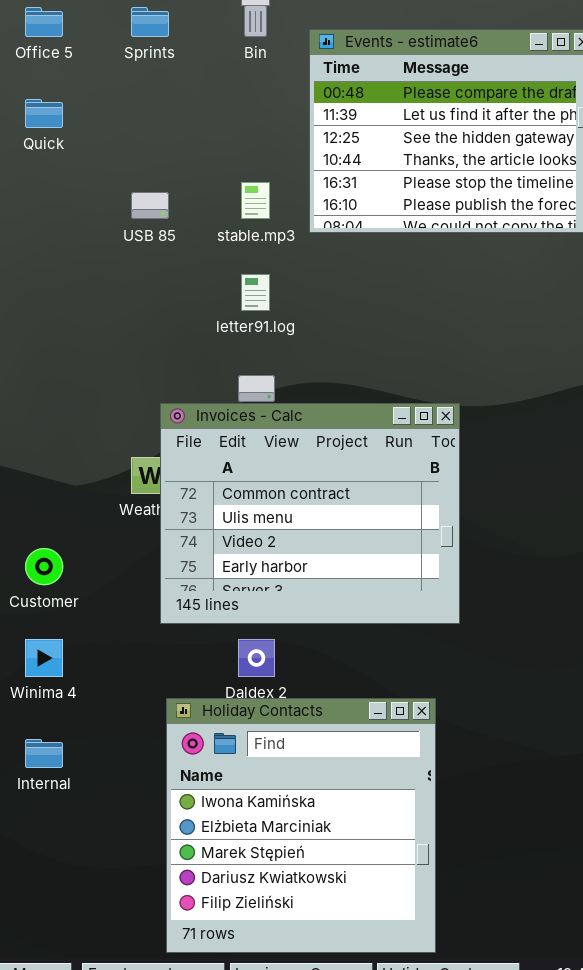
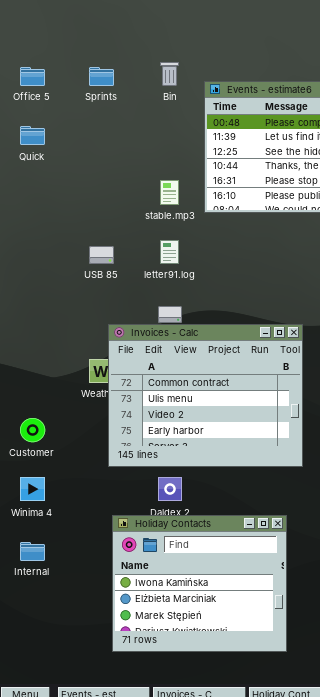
USB 85: [131,192,169,219] -> [89,246,114,264], moved
Holiday Contacts: [166,698,436,953] -> [112,515,287,652], resized

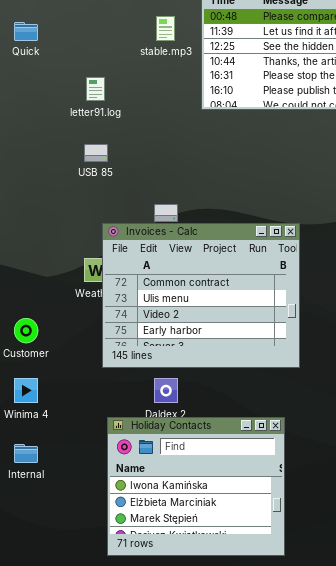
stable.mp3: [160,180,179,205] -> [156,16,175,41], moved
letter91.log: [160,240,179,264] -> [86,77,105,101], moved

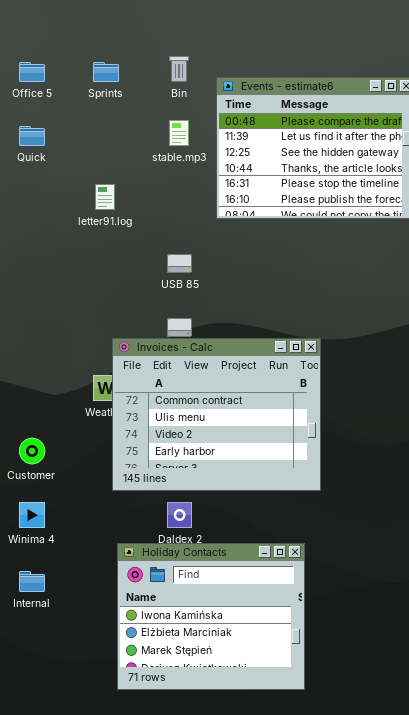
USB 85: [84,144,108,162] -> [167,254,192,273], moved

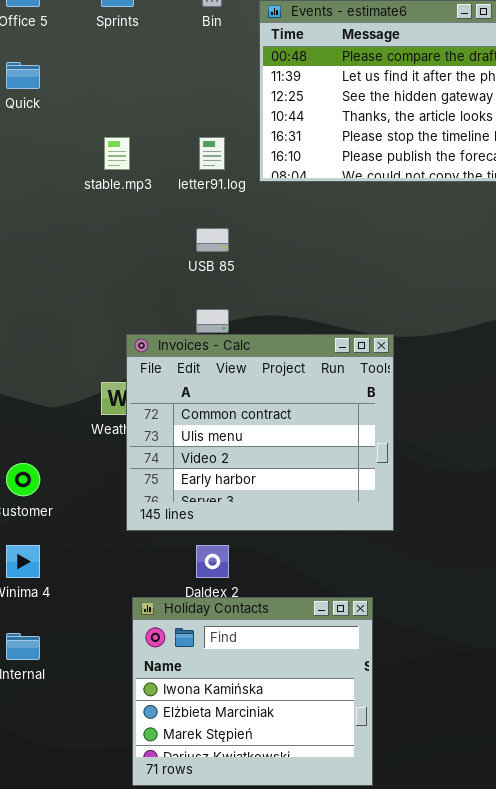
stable.mp3: [169,120,189,146] -> [104,137,130,170], moved
letter91.log: [95,184,115,210] -> [199,137,225,170], moved

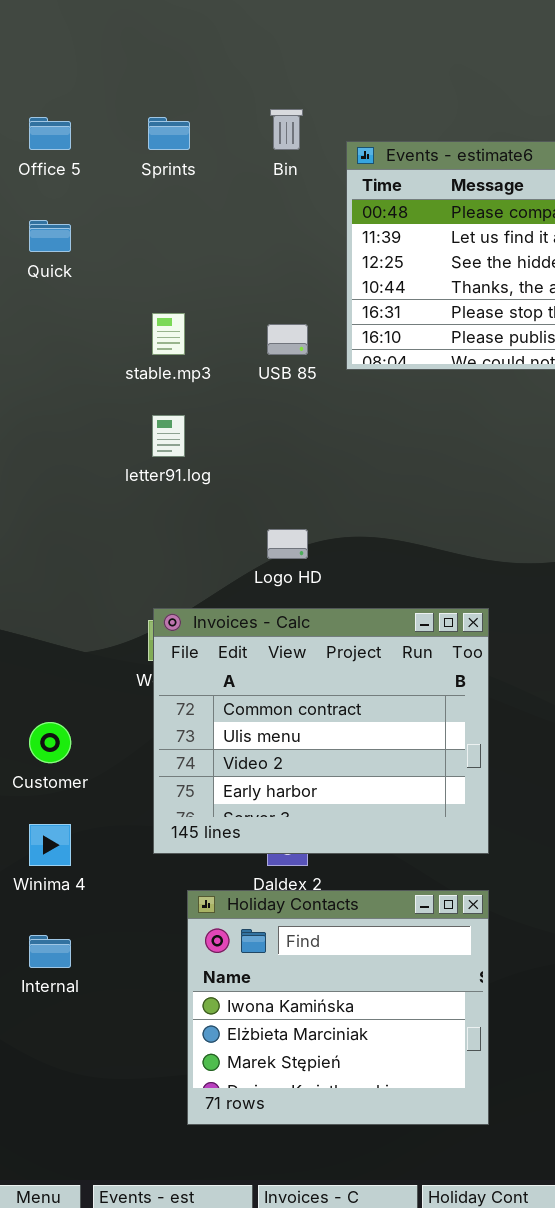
letter91.log: [199,137,225,170] -> [152,415,185,457], moved
USB 85: [196,228,229,252] -> [267,324,308,355], moved
Invoices - Calc: [126,334,394,531] -> [153,608,489,854], moved

